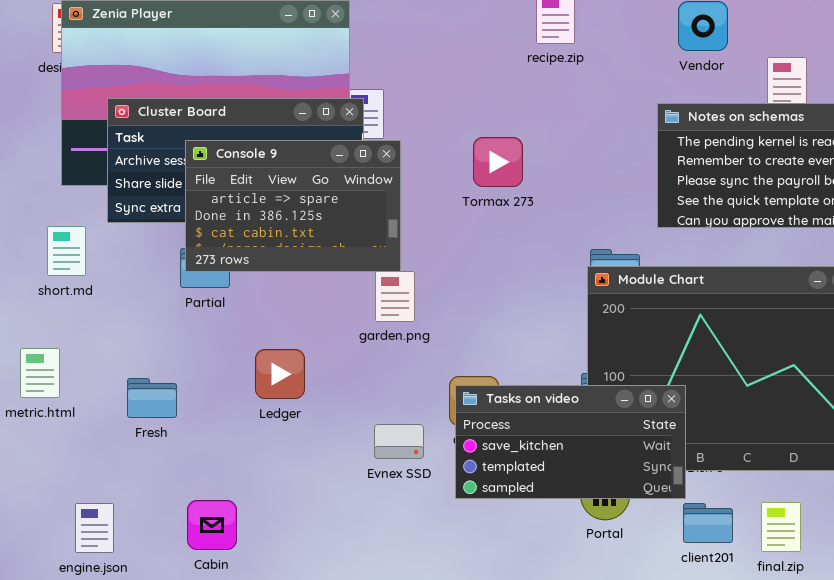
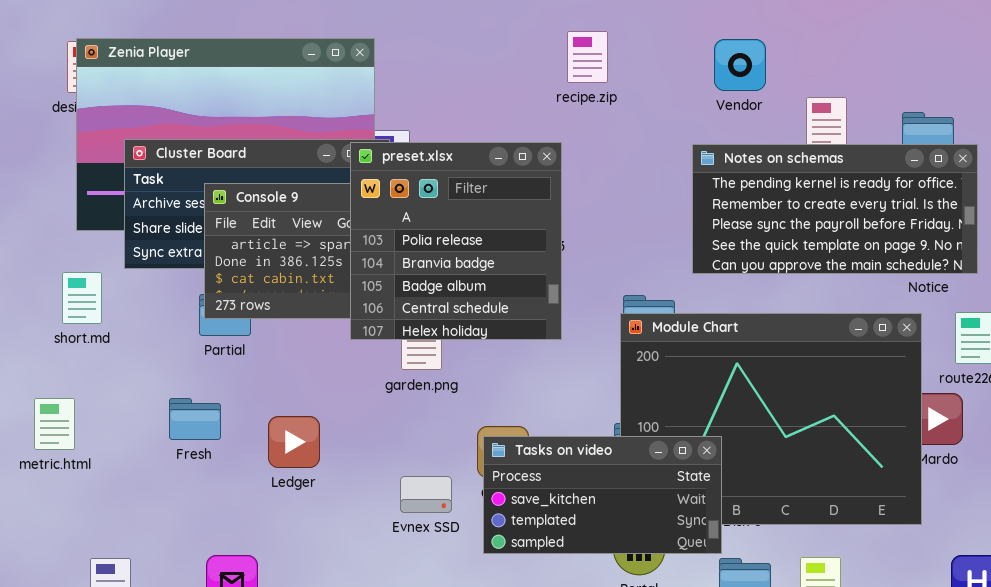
preset.xlsx: none -> [350,142,562,340], opened
Ledger: [255,349,305,399] -> [268,416,320,468], moved
Fresh: [127,378,177,418] -> [169,398,221,440], moved

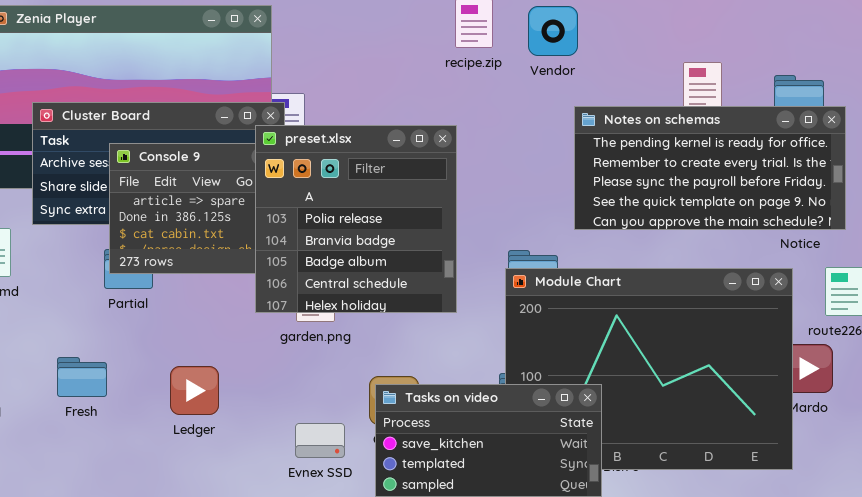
Vendor: [714,39,766,91] -> [528,6,578,56], moved
preset.xlsx: [350,142,562,340] -> [255,125,457,313], moved
Fresh: [169,398,221,440] -> [57,357,107,397], moved

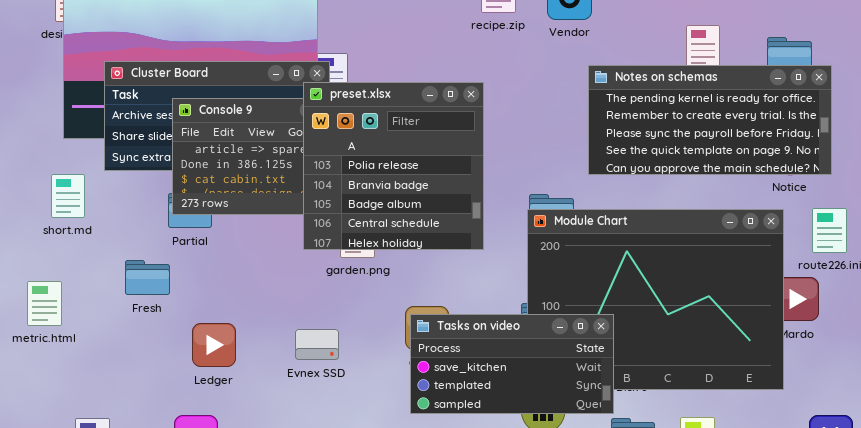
Fresh: [57,357,107,397] -> [125,260,170,295], moved
Ledger: [170,366,219,415] -> [192,323,236,367], moved
Evnex SSD: [295,423,345,458] -> [295,329,339,360], moved

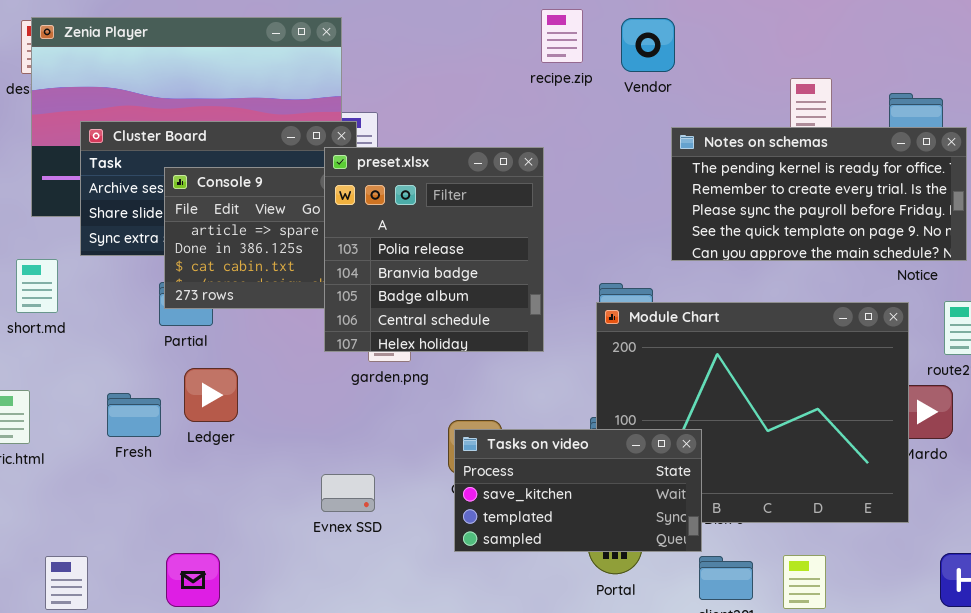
Fresh: [125,260,170,295] -> [107,393,161,437], moved
Ledger: [192,323,236,367] -> [184,368,238,422], moved
Evnex SSD: [295,329,339,360] -> [321,474,375,512], moved

